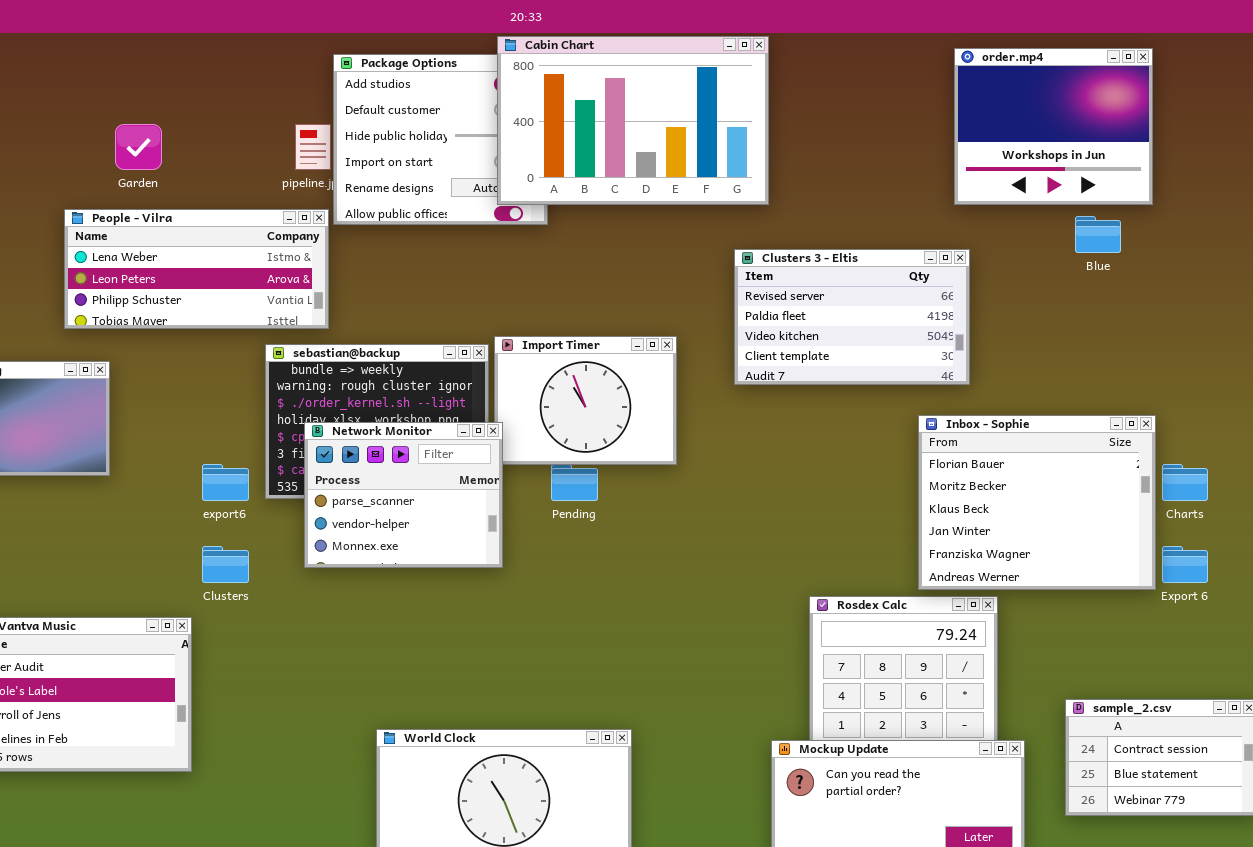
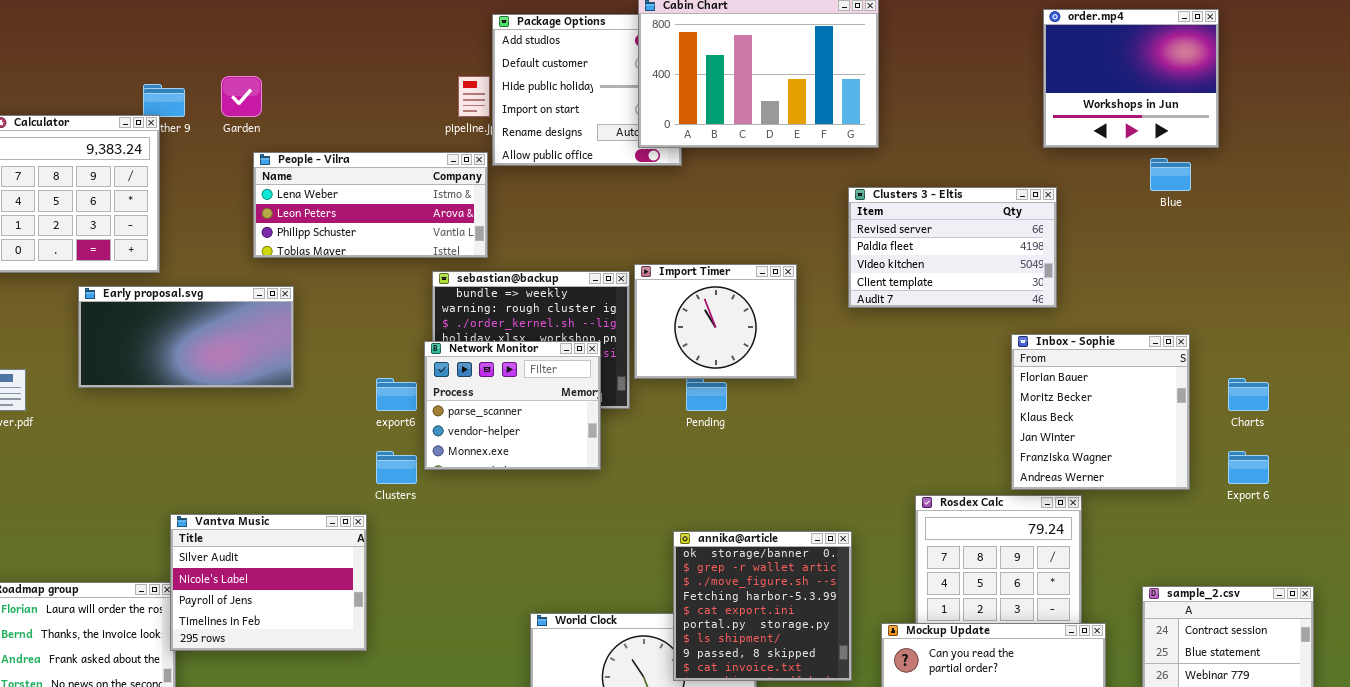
Garden: [115,124,162,170] -> [221,76,262,117], moved
Inbox - Sophie: [918,415,1156,590] -> [1011,334,1190,490], resized
Network Monitor: [304,422,503,568] -> [424,341,601,470], moved
annika@article: none -> [673,531,852,681], opened

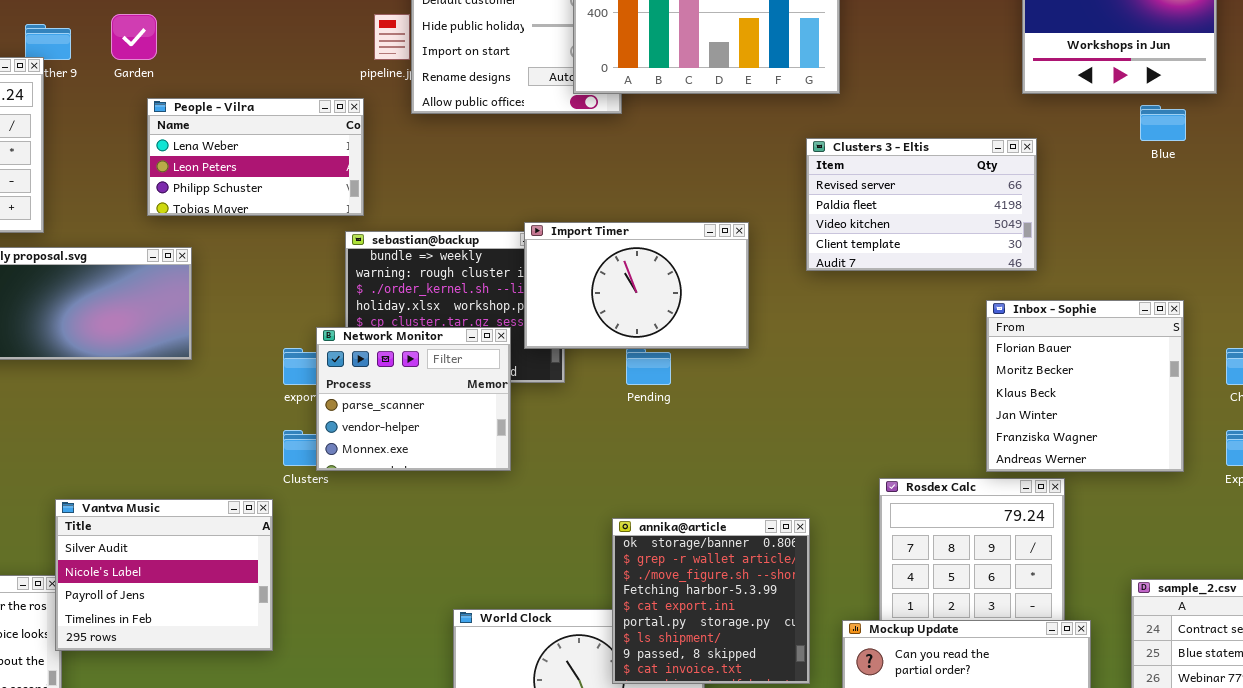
People - Vilra: [253,152,488,258] -> [147,98,364,216], resized
Import Timer: [634,264,797,379] -> [524,222,749,349], resized
Network Monitor: [424,341,601,470] -> [316,327,511,471], moved

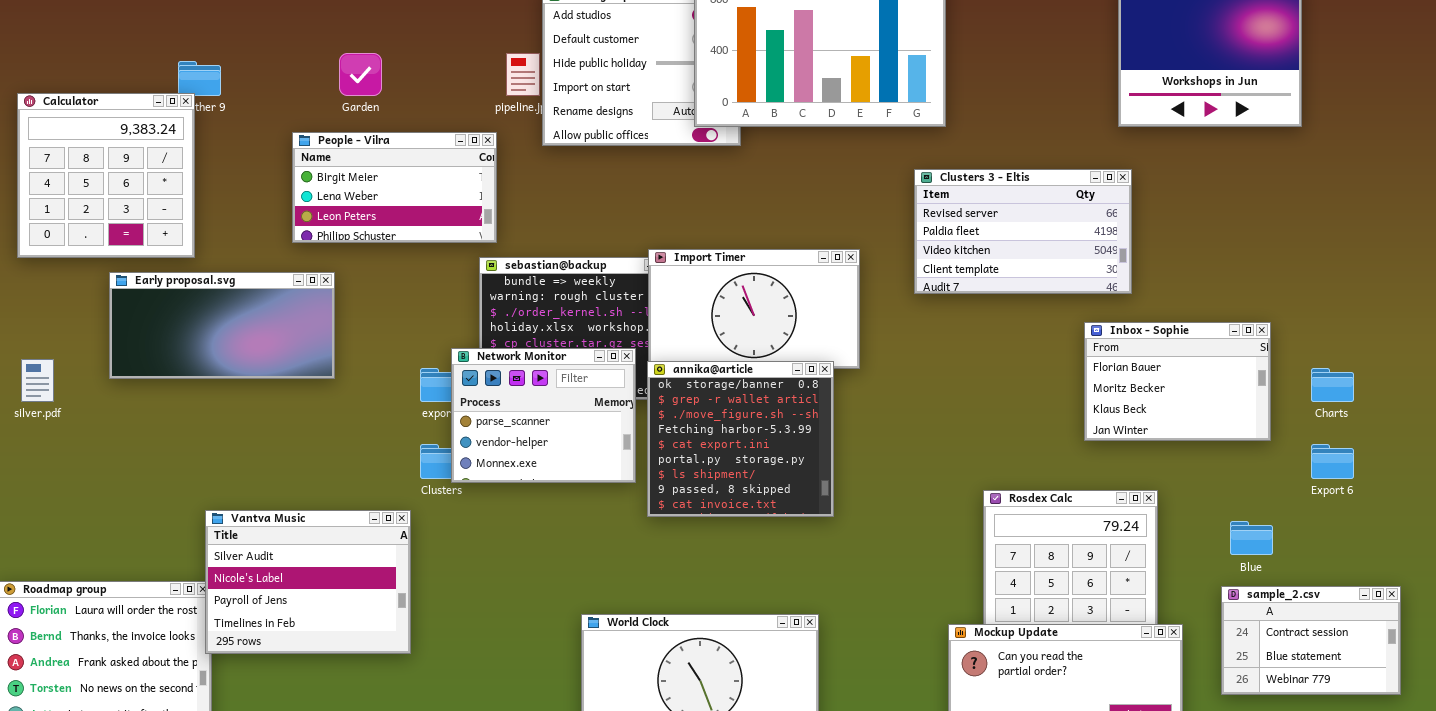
Garden: [111,14,157,60] -> [339,53,382,96], moved
People - Vilra: [147,98,364,216] -> [292,132,497,243], scrolled up 1 row
Blue: [1140,105,1186,141] -> [1230,521,1273,555], moved
Inbox - Sophie: [986,300,1184,472] -> [1084,322,1271,441], resized
annika@article: [612,518,810,684] -> [647,361,834,517], moved

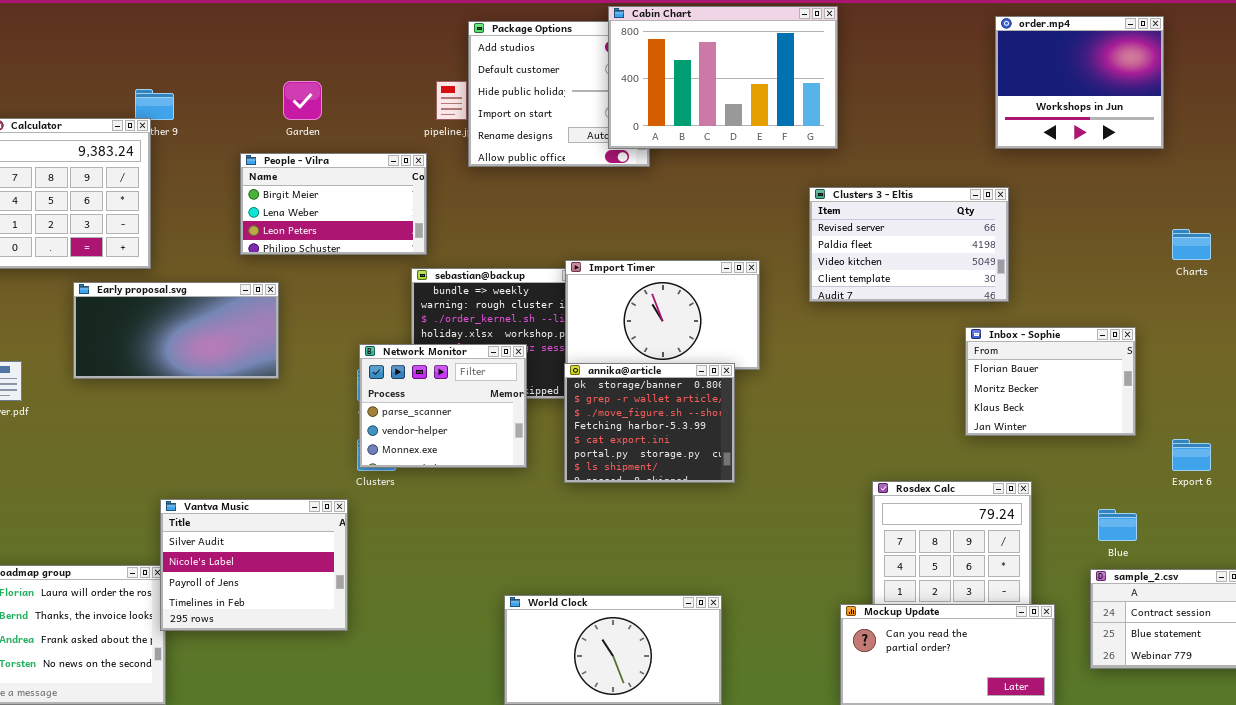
Network Monitor: [451,348,636,483] -> [359,344,527,468], moved
annika@article: [647,361,834,517] -> [564,363,735,483], resized
Charts: [1311,368,1354,402] -> [1172,229,1211,260], moved

